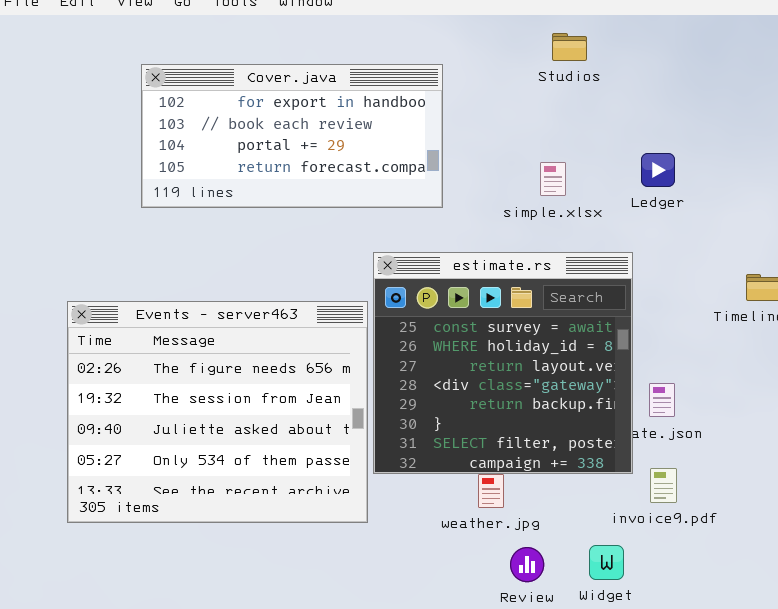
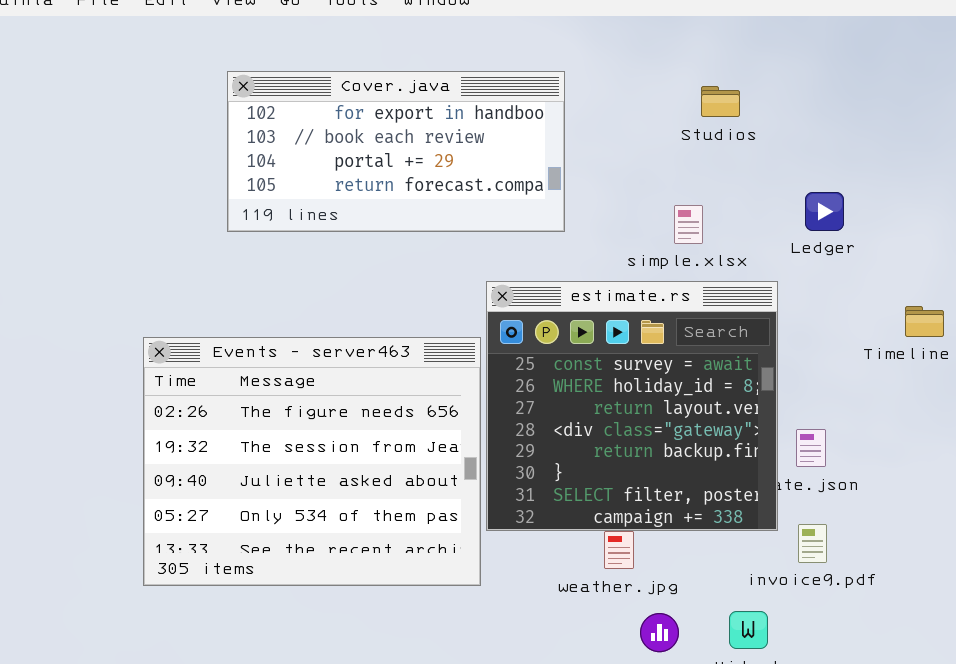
Studios: [552,33,587,61] -> [701,86,740,117], moved
Ledger: [641,153,675,187] -> [805,192,844,231], moved
simple.xlsx: [540,162,566,196] -> [674,205,703,244], moved

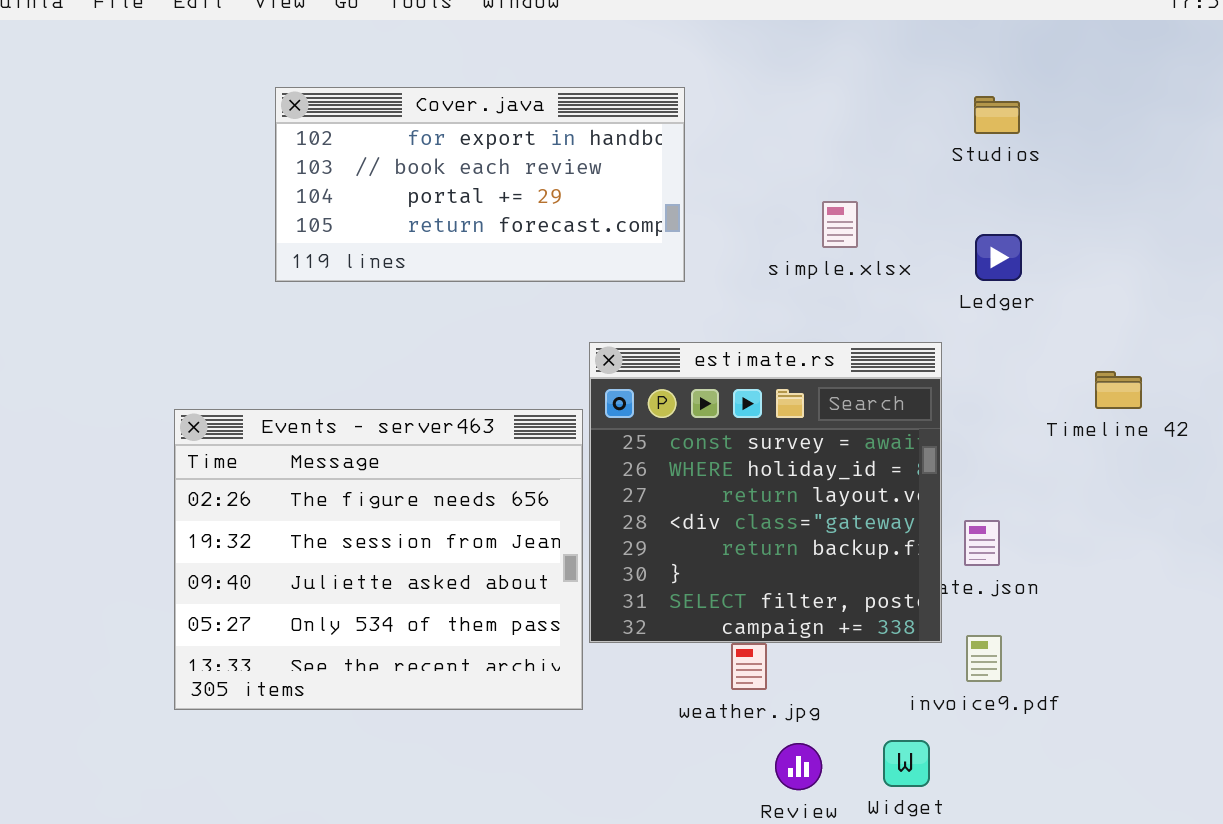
Studios: [701,86,740,117] -> [974,96,1020,134], moved
simple.xlsx: [674,205,703,244] -> [822,201,858,248], moved

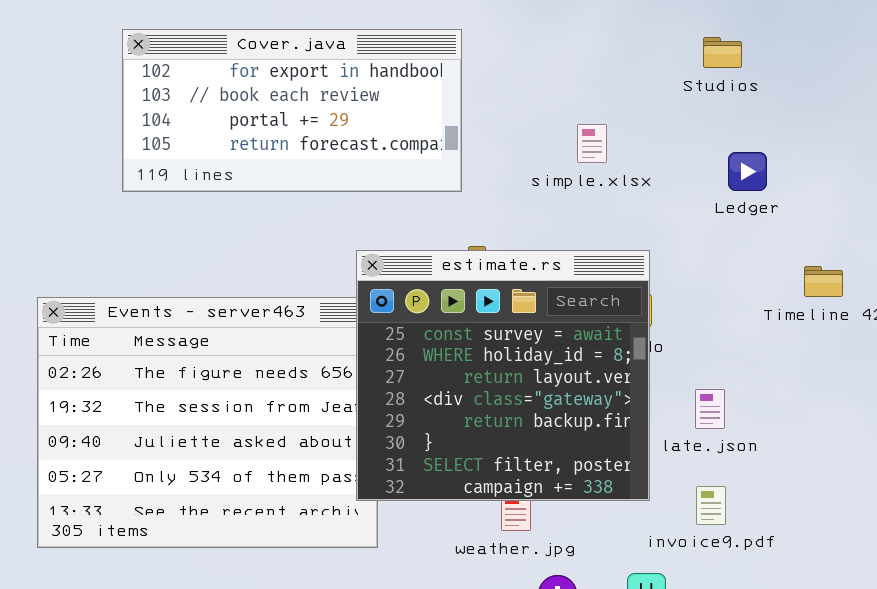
Ledger: [975,234,1022,281] -> [728,152,767,191], moved
estimate.rs: [589,342,942,643] -> [356,250,650,501], moved

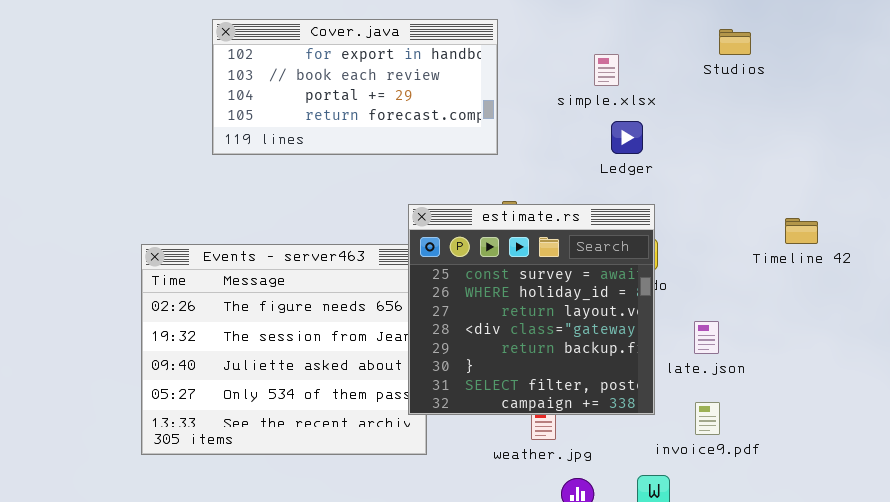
Studios: [703,37,742,68] -> [719,29,751,55], moved
simple.xlsx: [577,124,607,163] -> [594,54,619,86], moved
Ledger: [728,152,767,191] -> [611,121,643,154], moved

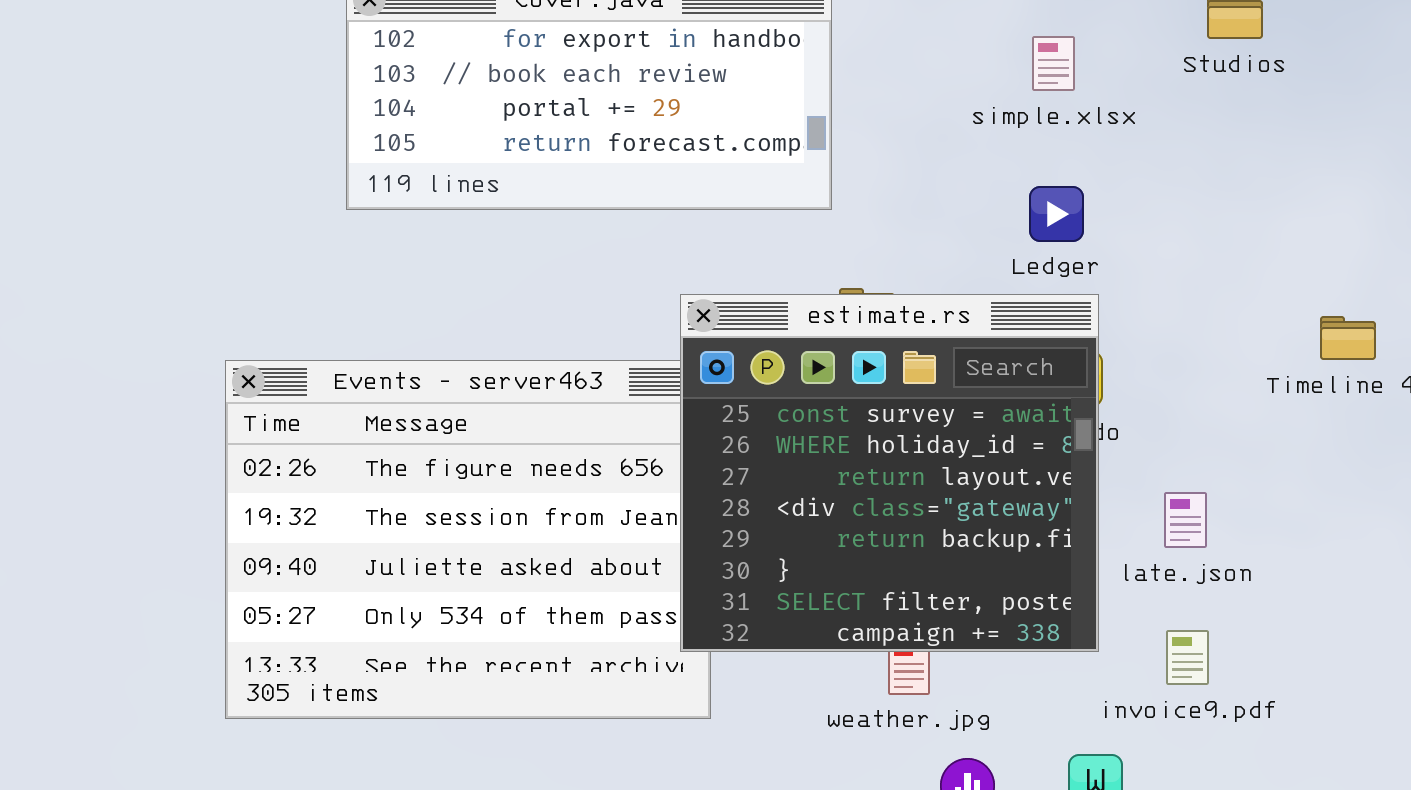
simple.xlsx: [594,54,619,86] -> [1032,36,1075,91], moved
Ledger: [611,121,643,154] -> [1029,186,1084,242], moved

